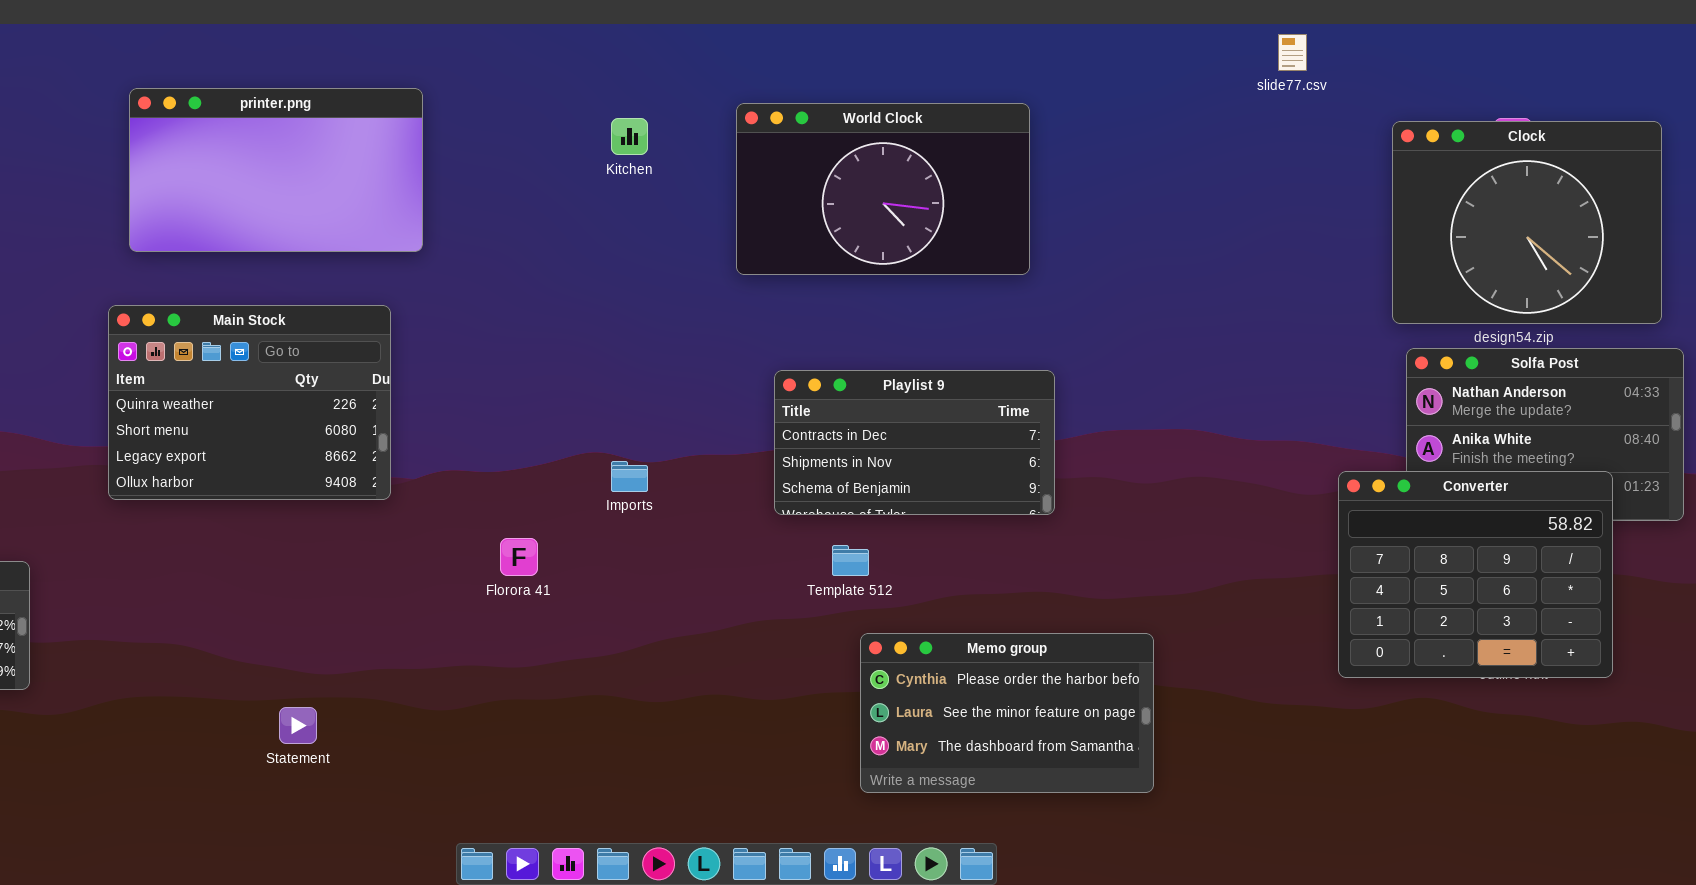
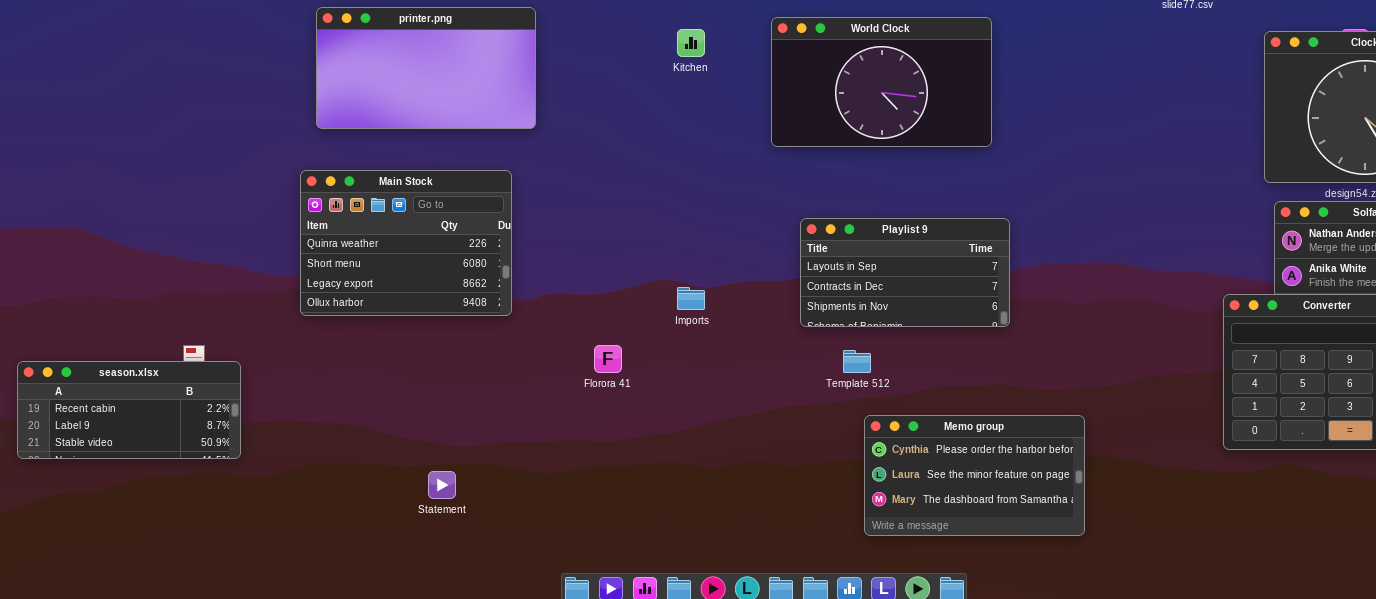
Playlist 9: [774,370,1055,515] -> [800,218,1010,327], scrolled up 1 row

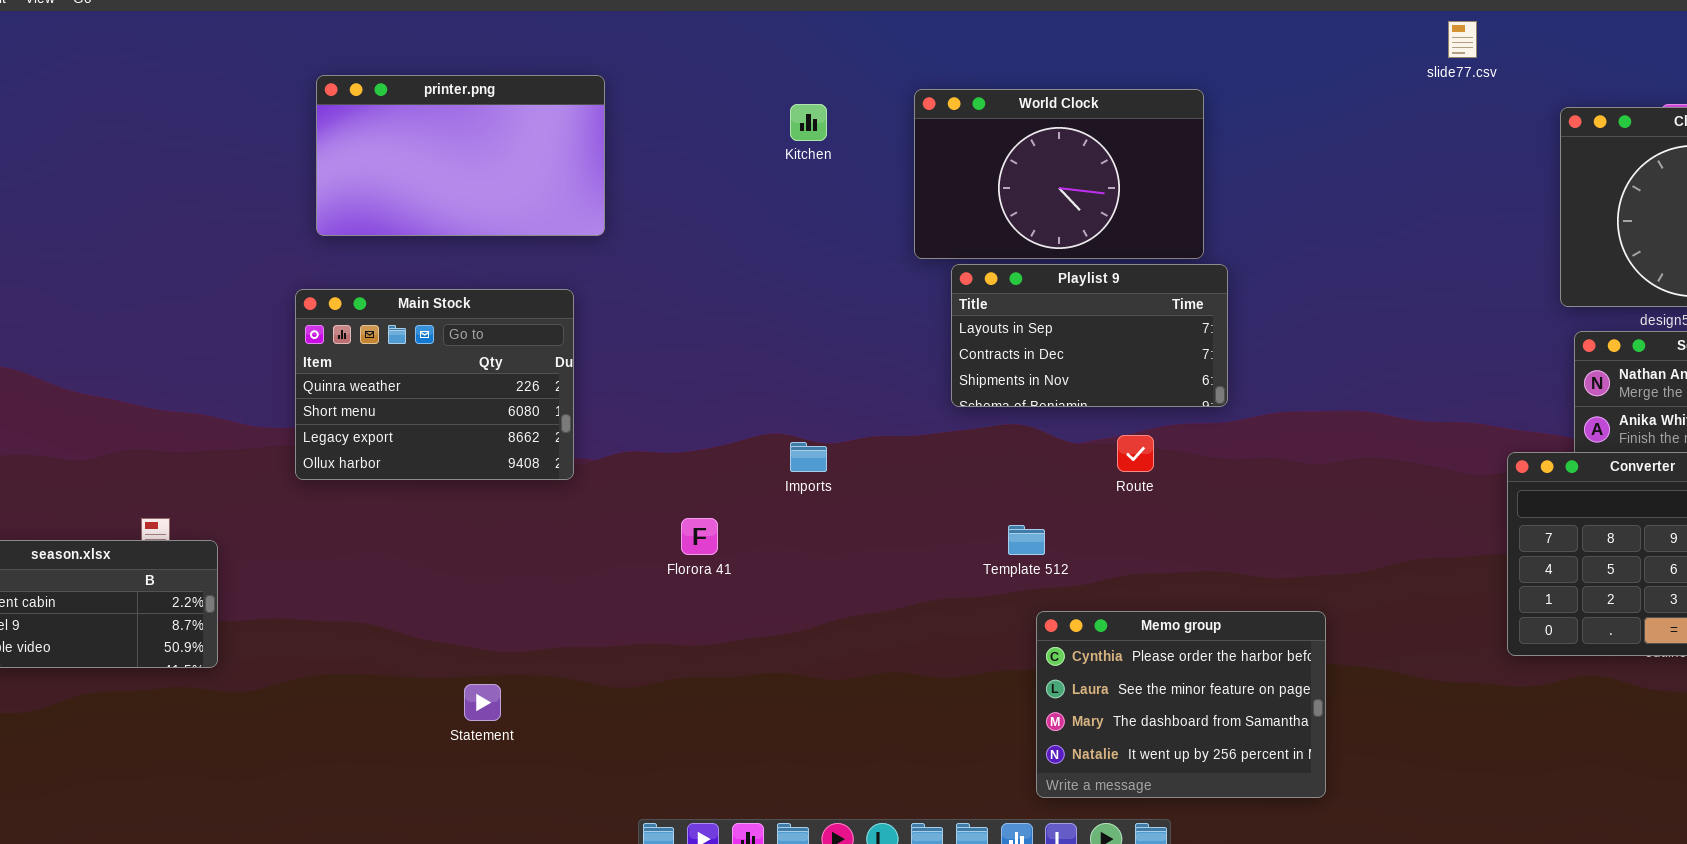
Playlist 9: [800,218,1010,327] -> [951,264,1228,407], moved
Memo group: [864,415,1085,536] -> [1036,611,1326,798], resized

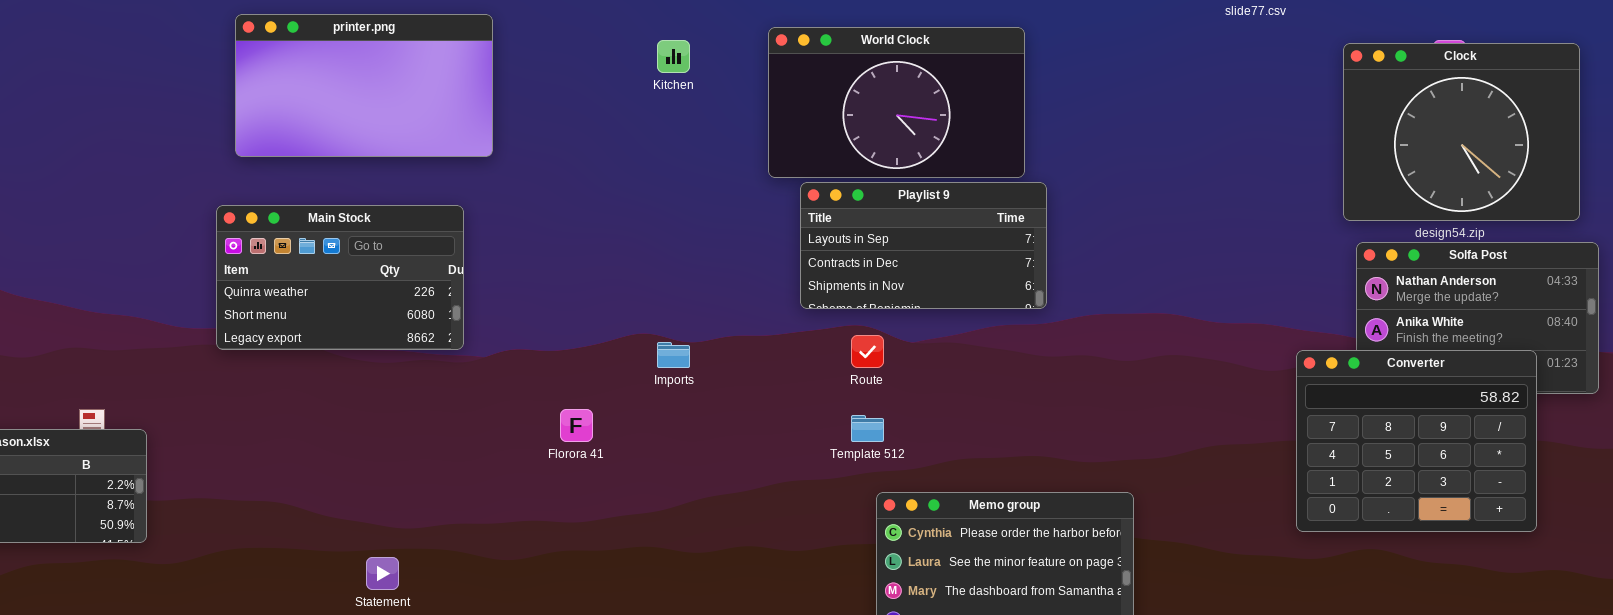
Main Stock: [295,289,574,480] -> [216,205,464,350], resized
Route: [1117,435,1154,472] -> [851,335,884,368], moved

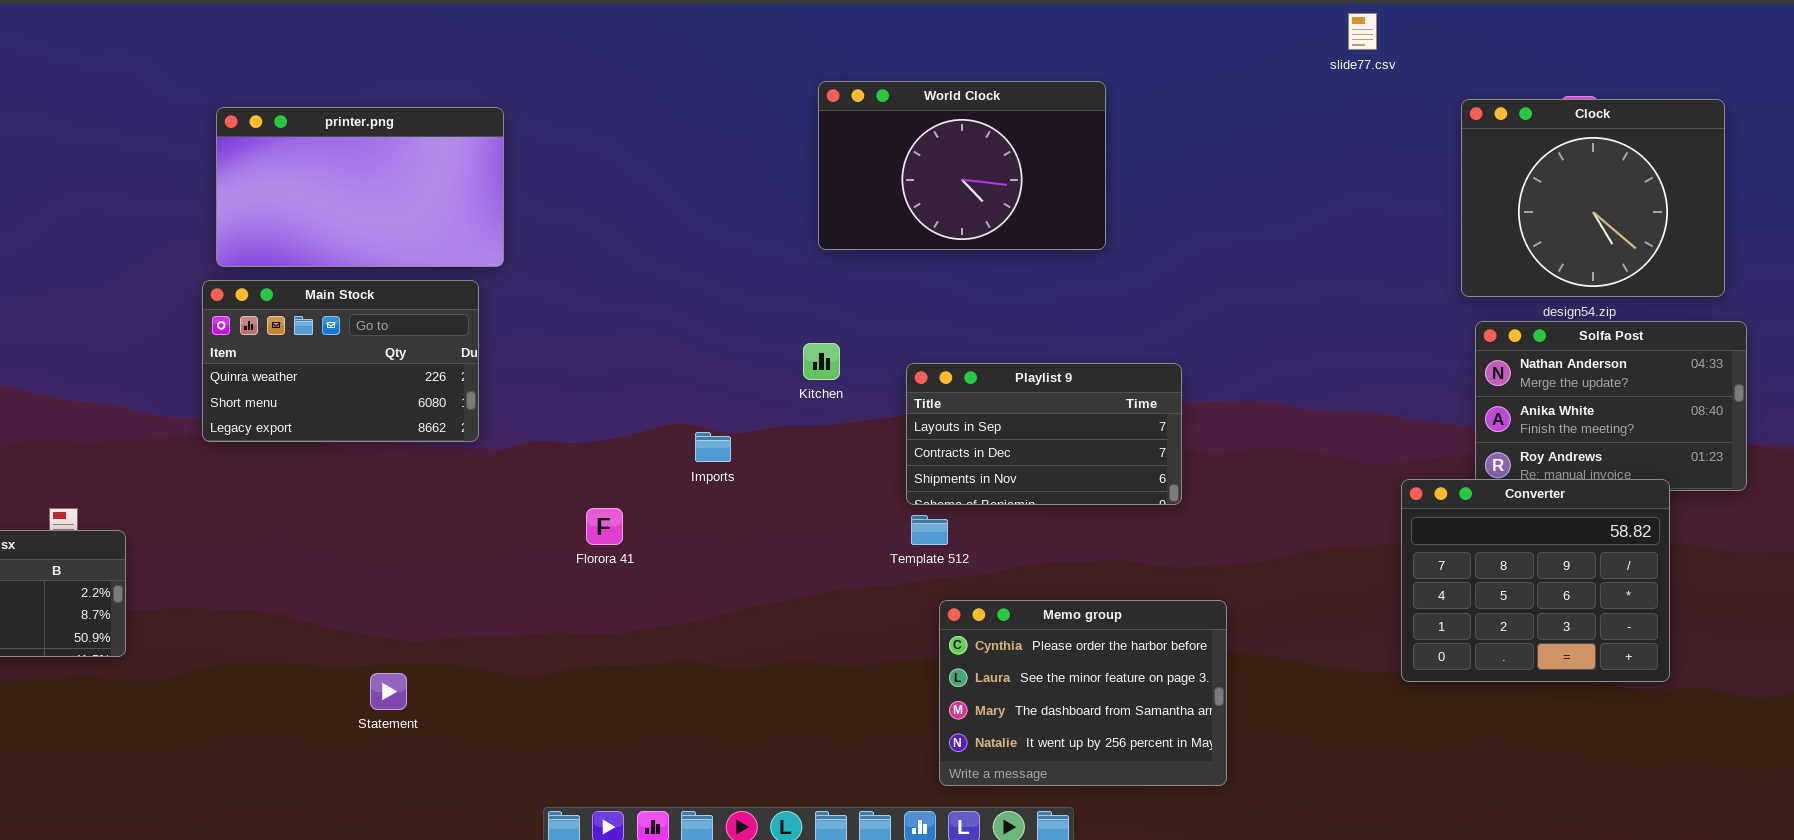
printer.png: [235,14,493,157] -> [216,107,504,267], moved
Kitchen: [657,40,690,73] -> [803,343,840,380], moved
Playlist 9: [800,182,1047,309] -> [906,363,1182,505], moved
Converter: [1296,350,1537,532] -> [1401,479,1670,682], moved

